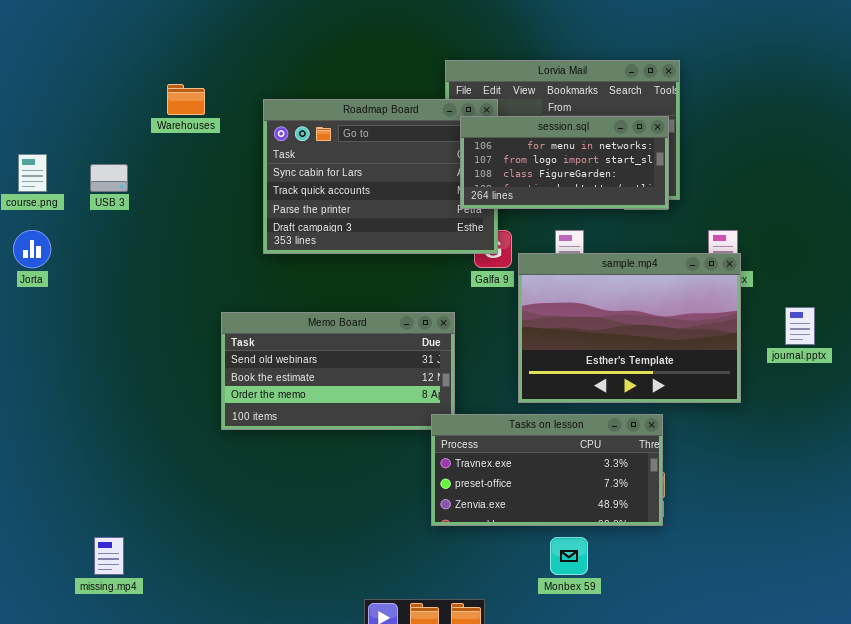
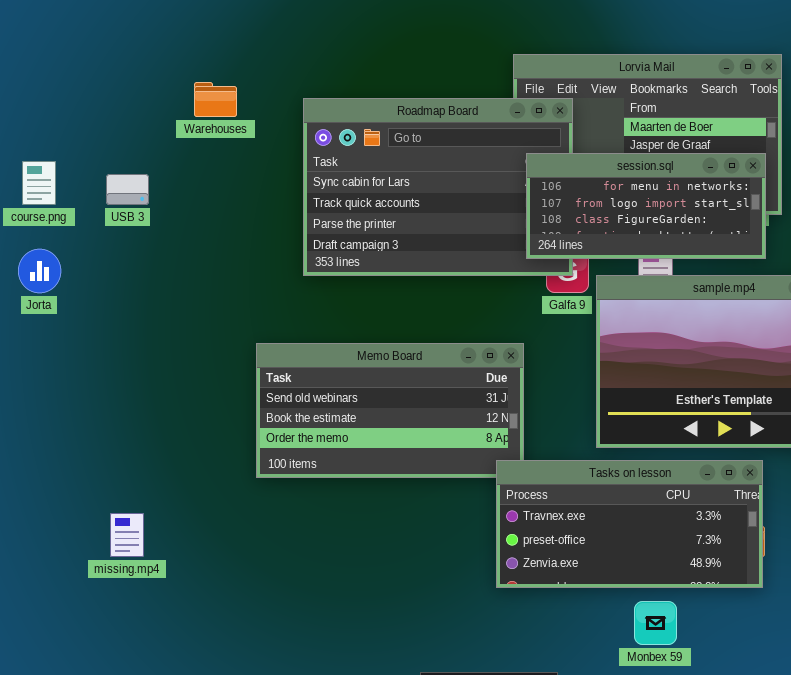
session.sql: [460,116,669,209] -> [526,153,766,259], moved
missing.mp4: [94,537,124,575] -> [110,513,144,557], moved

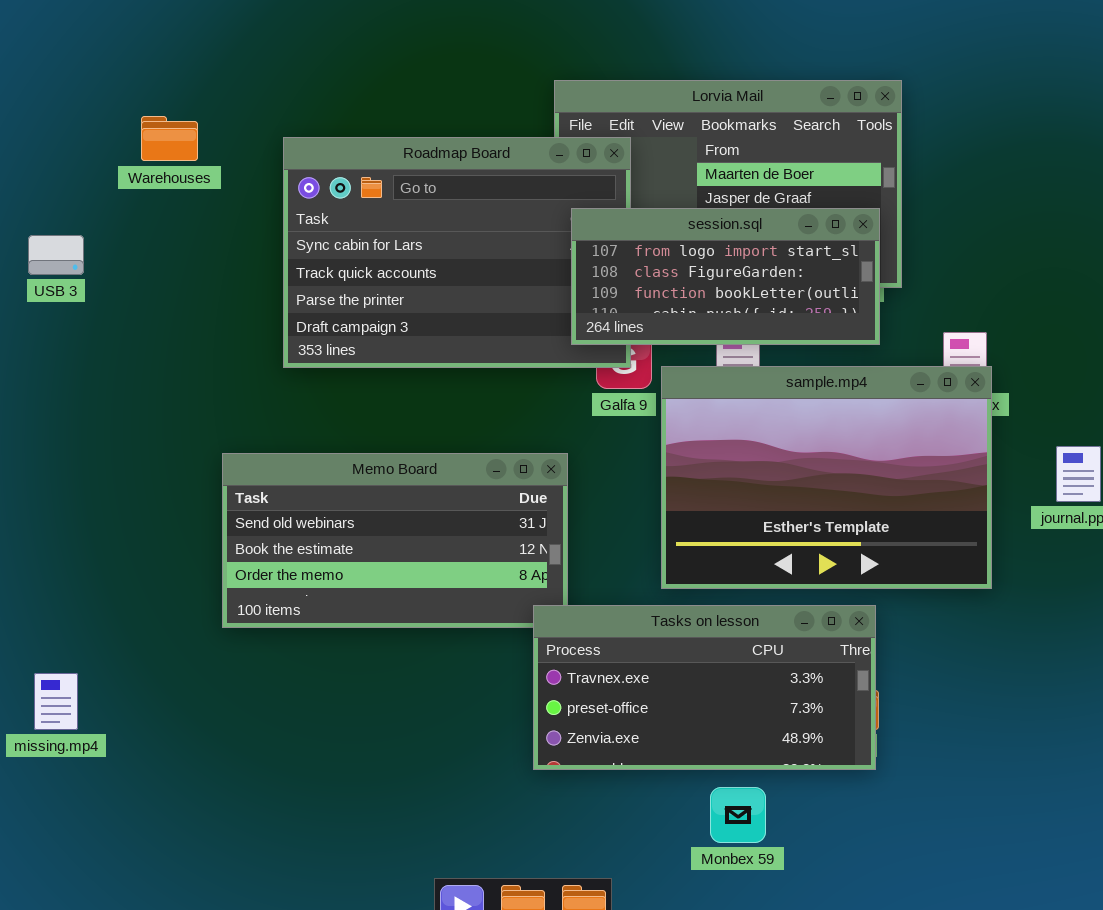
session.sql: [526,153,766,259] -> [571,208,880,345], scrolled down 1 row

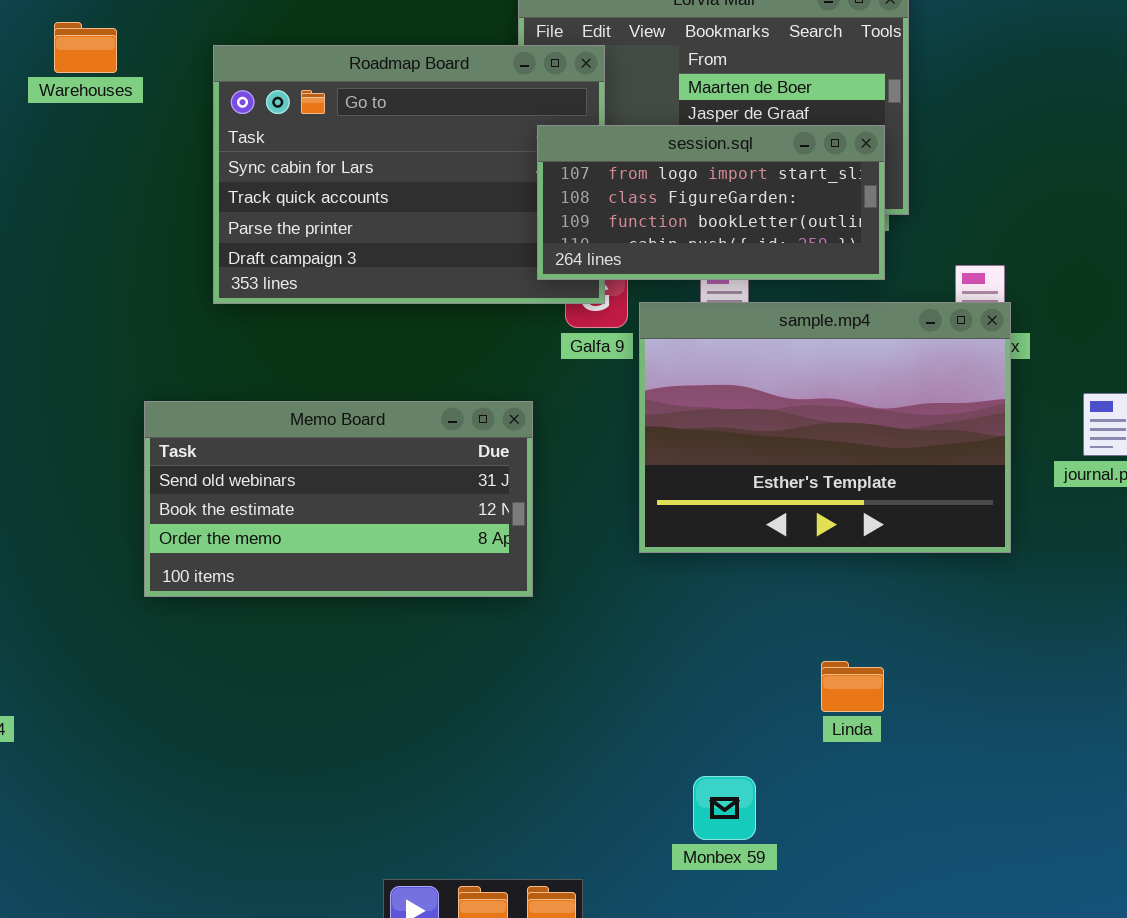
Tasks on lesson: [533,605,876,770] -> none, closed

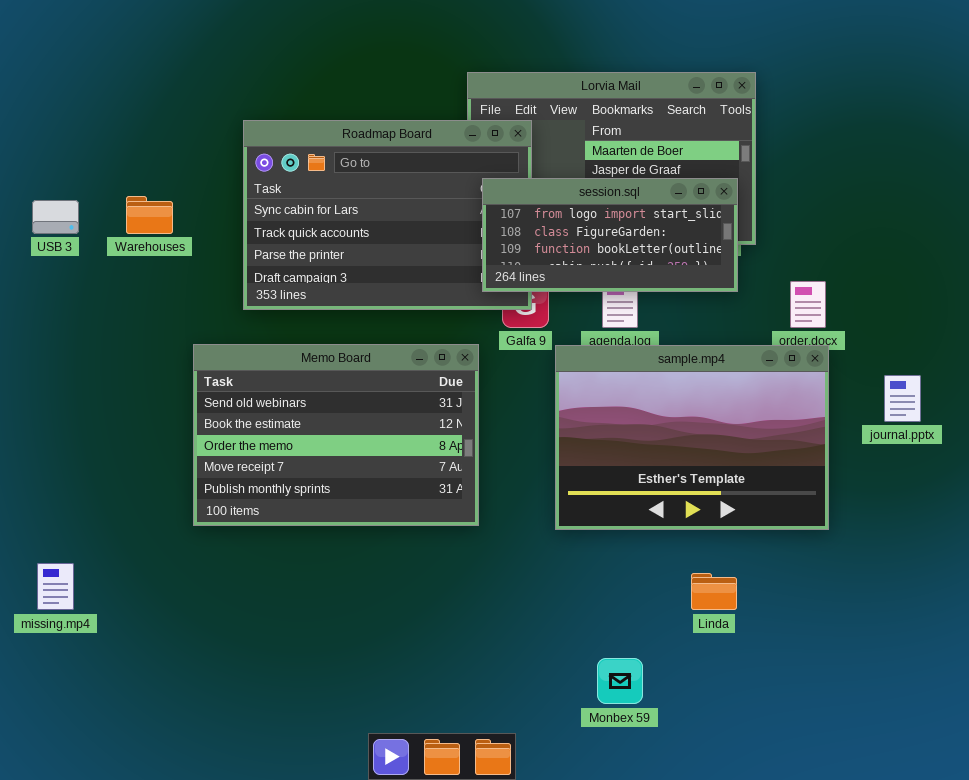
Warehouses: [54,22,117,73] -> [126,196,173,234], moved
sample.mp4: [639,302,1011,553] -> [555,345,829,530], moved
Memo Board: [144,401,533,597] -> [193,344,479,526], resized

